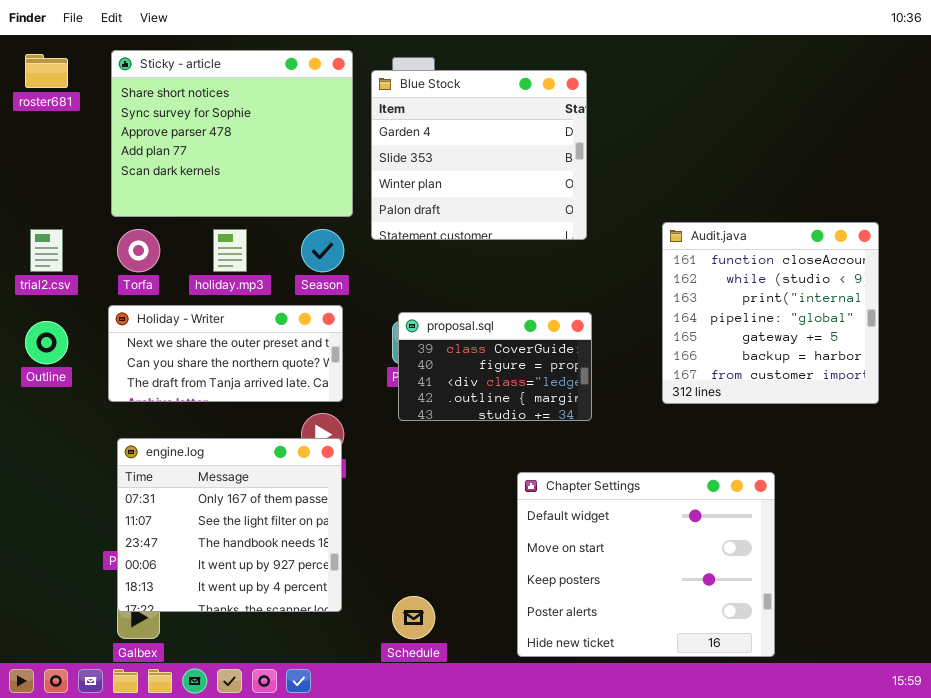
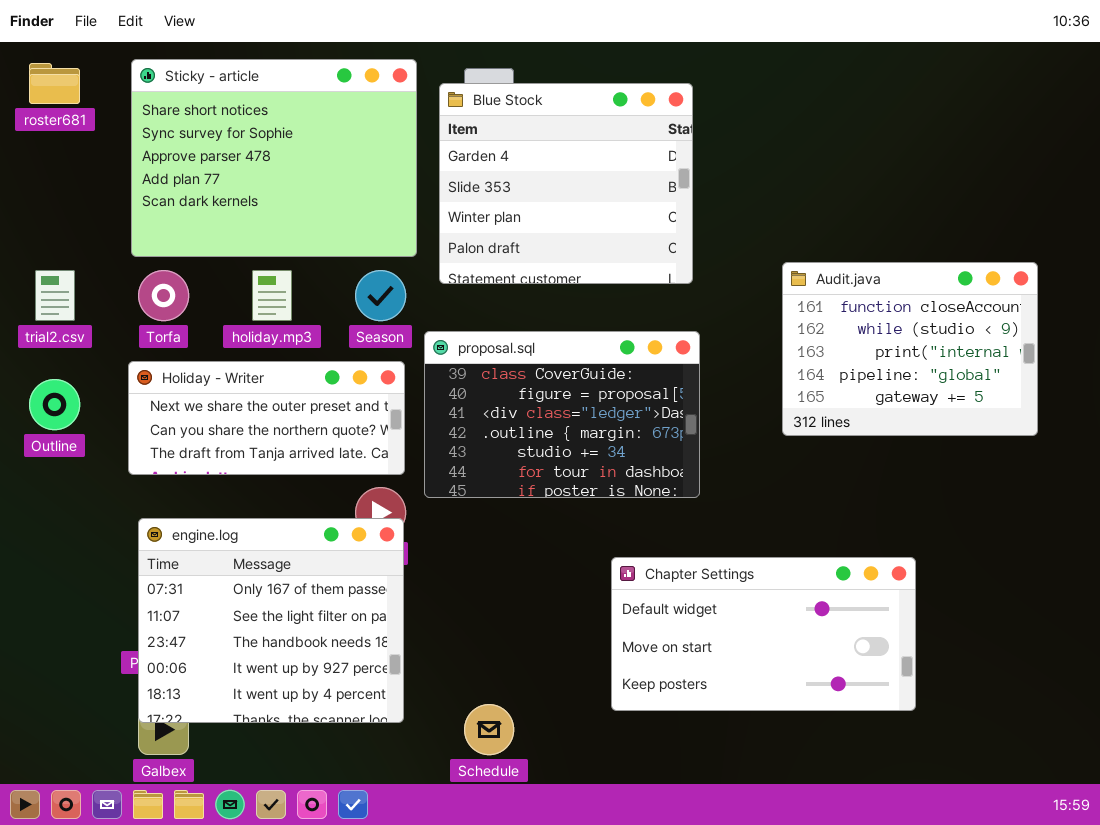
Audit.java: [662,222,879,404] -> [782,262,1038,436], resized
proposal.sql: [398,312,592,421] -> [424,331,700,498], resized
Chapter Settings: [517,472,775,657] -> [611,557,916,711], resized

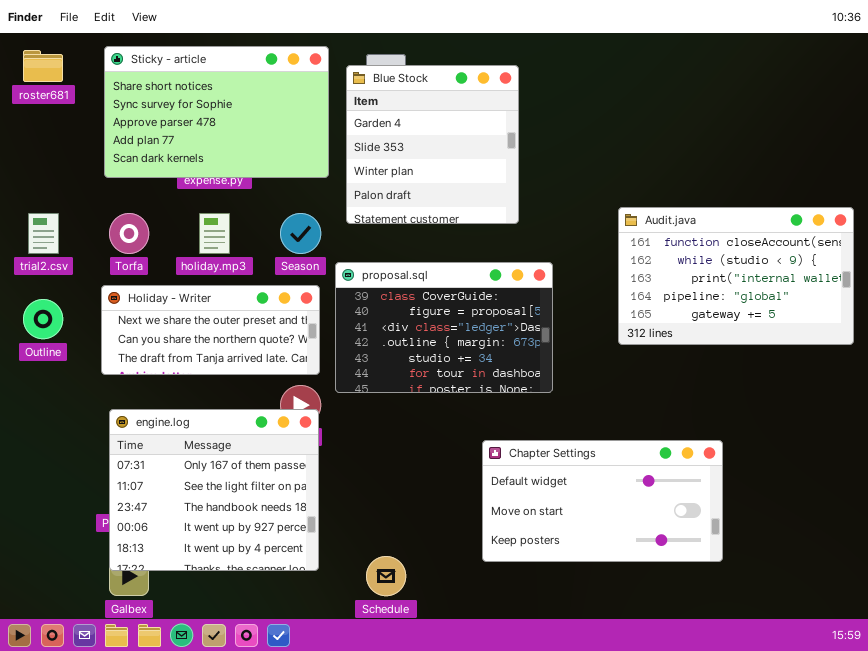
Sticky - article: [131,59,417,257] -> [104,46,329,178], resized
Blue Stock: [439,83,693,284] -> [346,65,519,224], resized
Audit.java: [782,262,1038,436] -> [618,207,854,345], resized

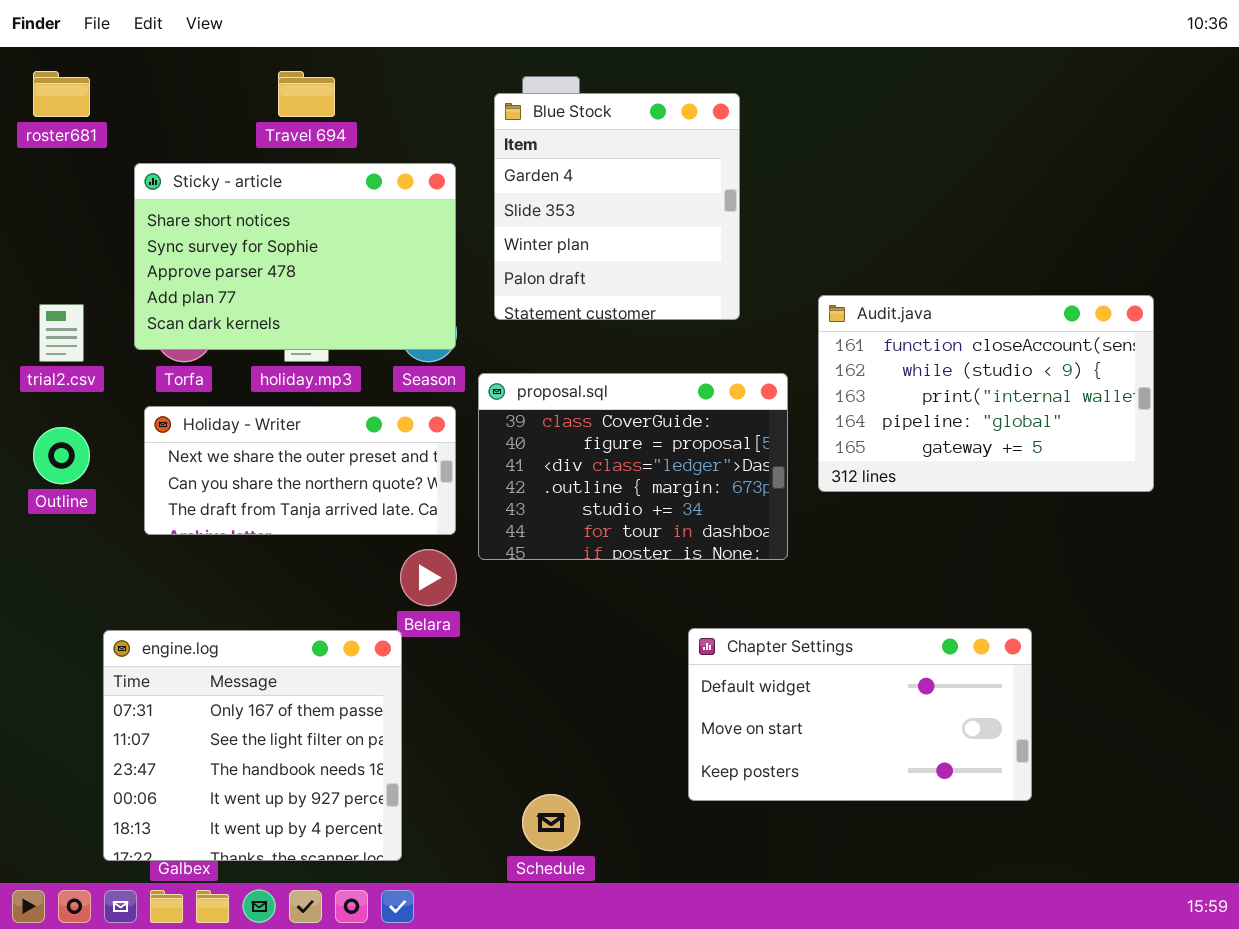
Sticky - article: [104,46,329,178] -> [134,163,456,350], moved
Audit.java: [618,207,854,345] -> [818,295,1154,492], moved
engine.log: [109,409,319,571] -> [103,630,402,861], moved

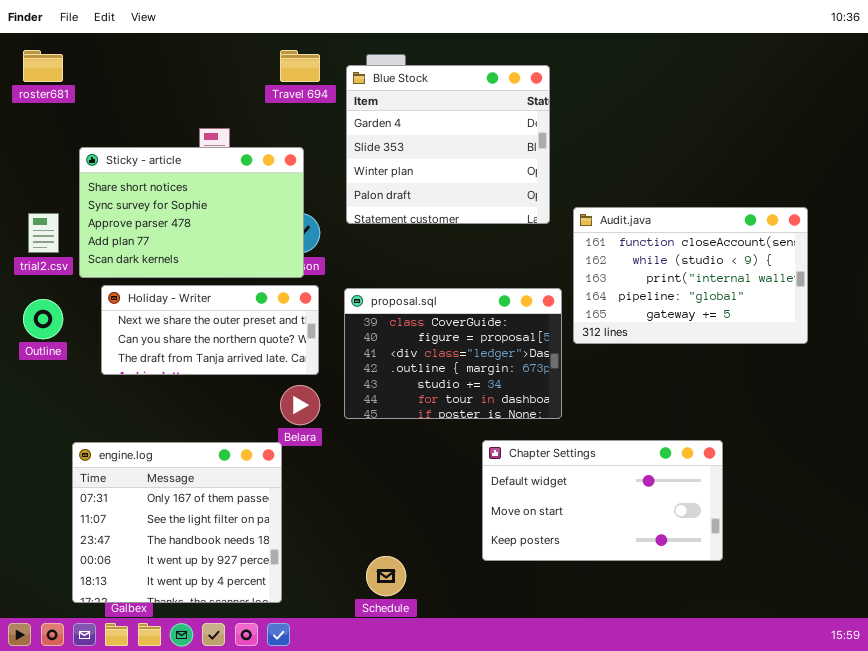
Travel 694: [278,71,335,117] -> [280,50,320,82], moved
Blue Stock: [494,93,740,320] -> [346,65,550,224], resized
Sticky - article: [134,163,456,350] -> [79,147,304,278], moved
proposal.sql: [478,373,788,560] -> [344,288,562,419], moved

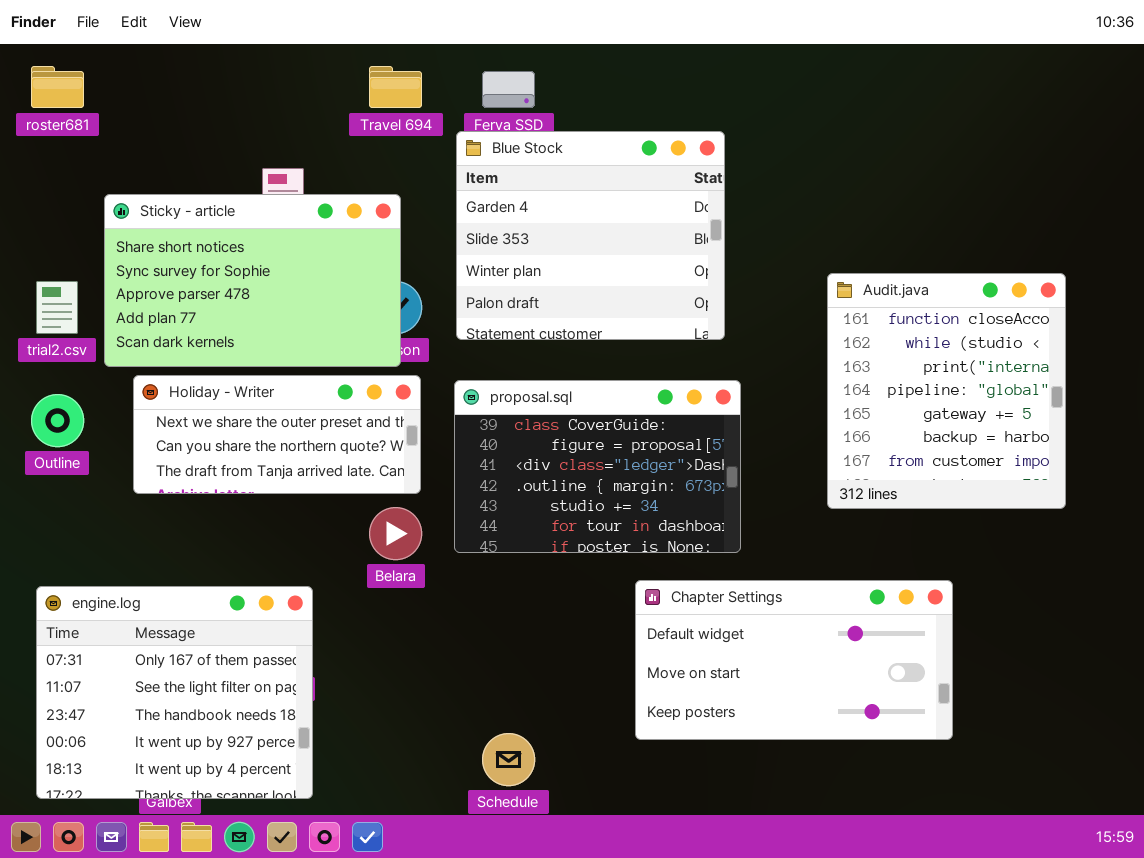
Blue Stock: [346,65,550,224] -> [456,131,725,340], moved
Audit.java: [573,207,808,344] -> [827,273,1066,509], resized
engine.log: [72,442,282,603] -> [36,586,313,799], moved

